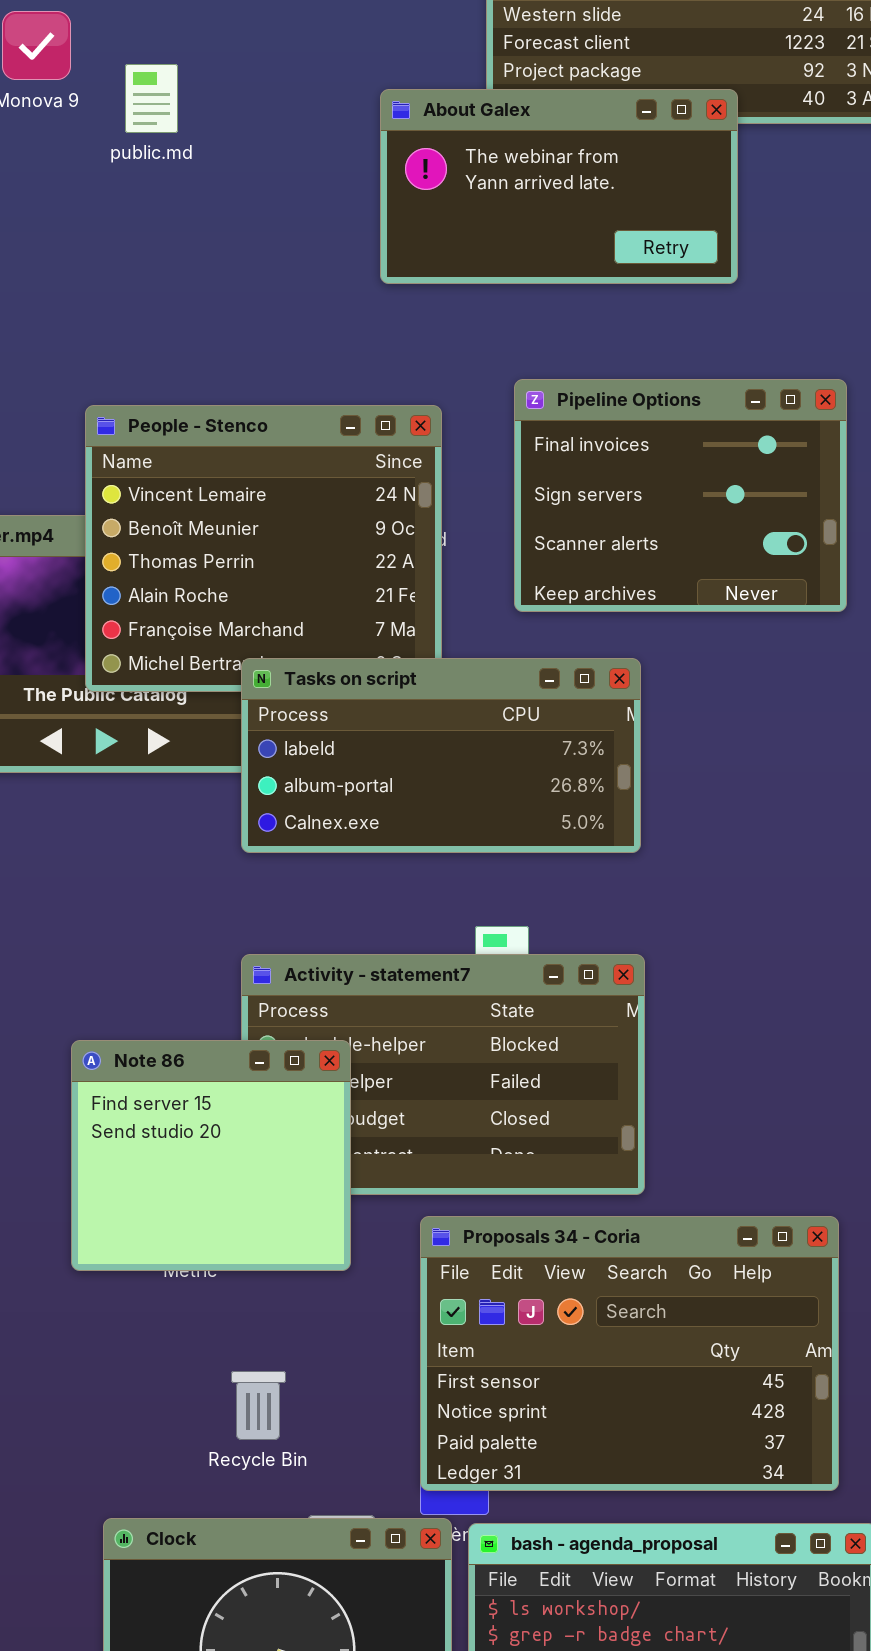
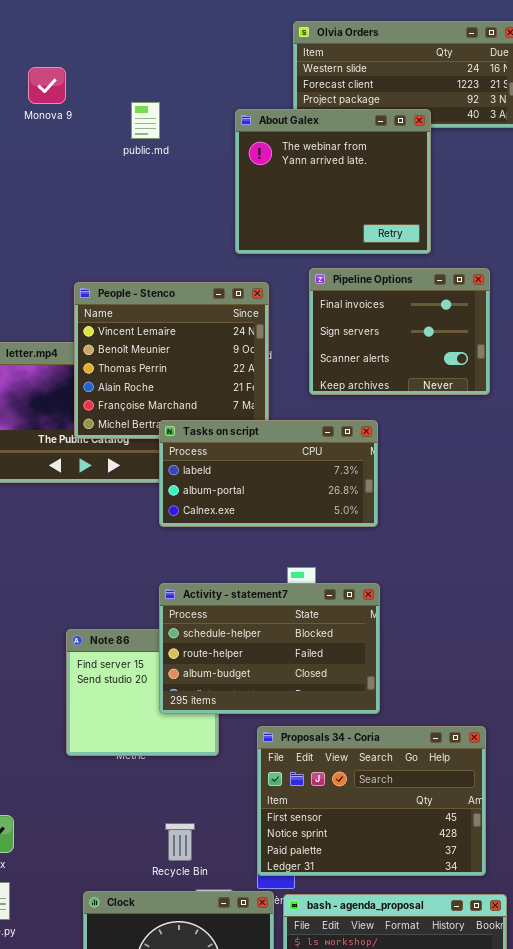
public.md: [125,64,178,133] -> [131,102,160,139], moved
About Galex: [380,89,738,284] -> [235,109,431,254], resized
Activity - statement7: [241,954,645,1195] -> [159,583,380,714], raised
Recycle Bin: [231,1371,286,1440] -> [165,823,195,861], moved

